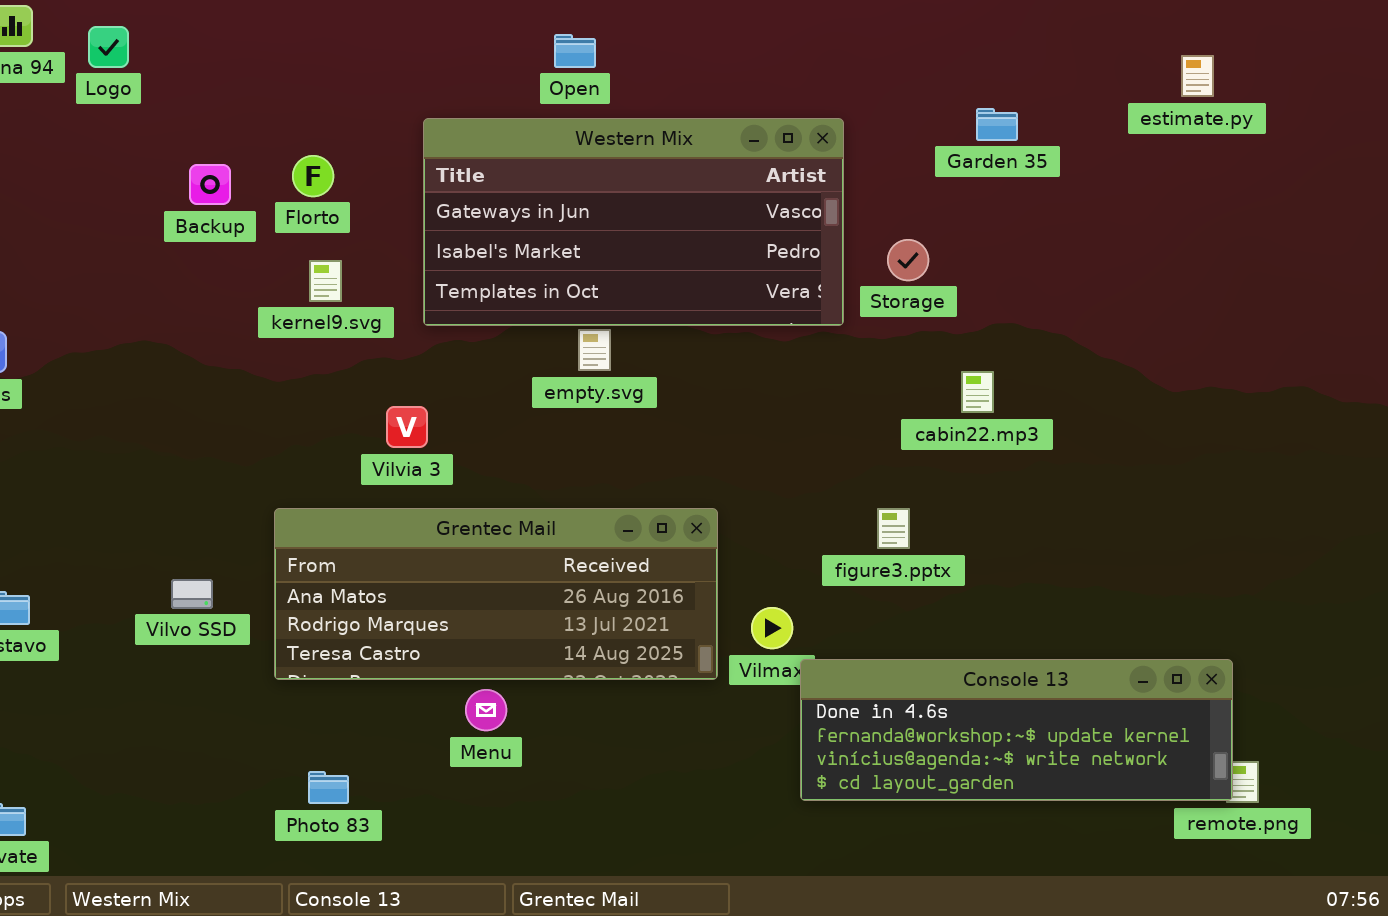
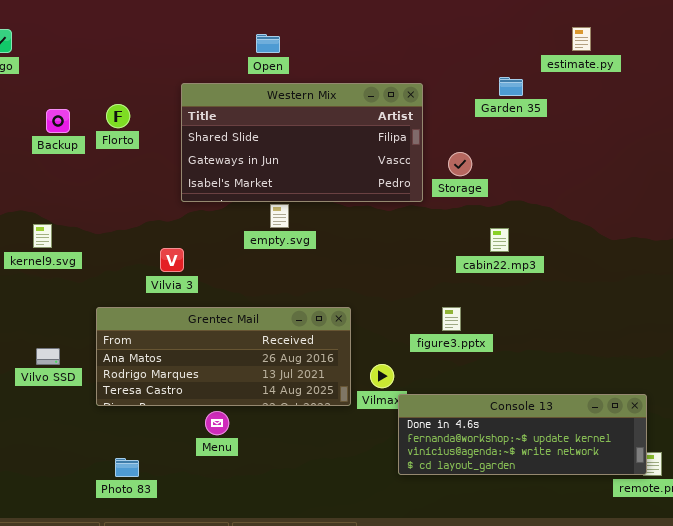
estimate.py: [1181,55,1214,97] -> [572,27,591,51], moved
Western Mix: [423,118,844,326] -> [181,83,423,202], scrolled up 1 row
kernel9.svg: [309,260,342,302] -> [33,224,52,248], moved

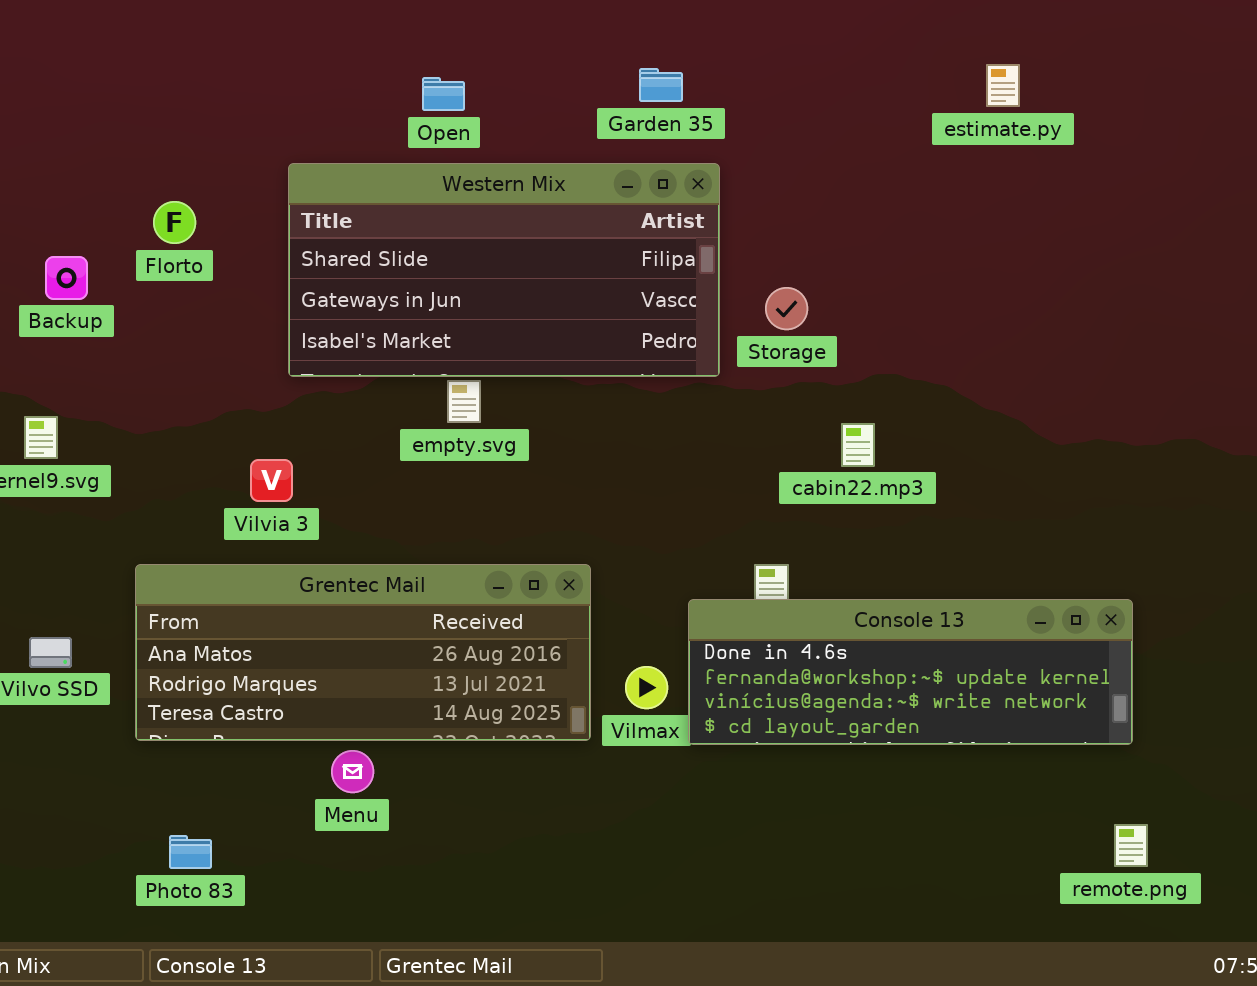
Garden 35: [499,77,523,96] -> [639,68,683,102], moved
Backup: [46,109,70,133] -> [45,256,88,300], moved
Console 13: [398,394,647,475] -> [688,599,1133,745], moved

